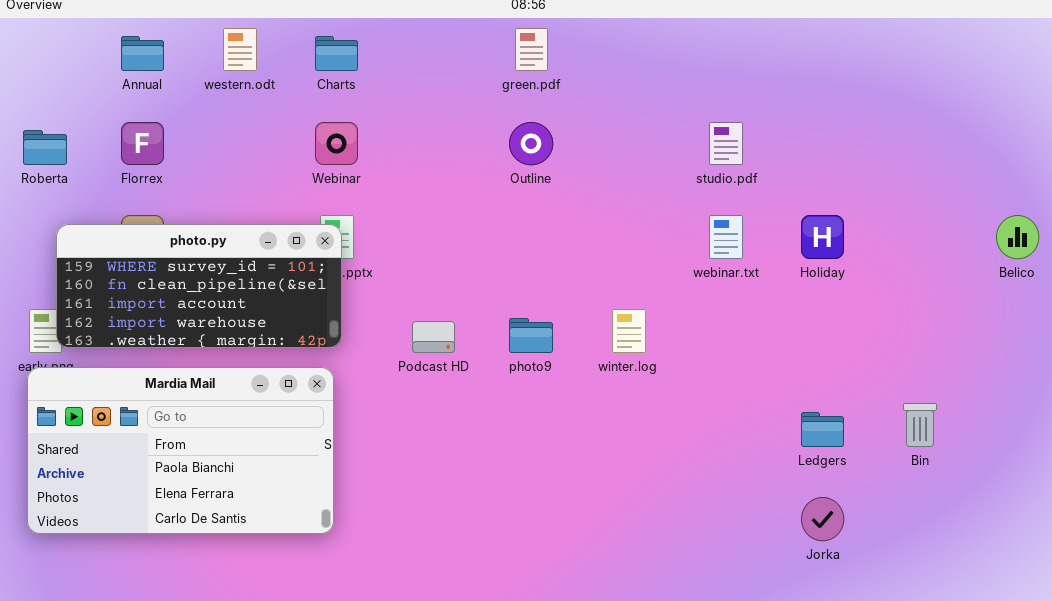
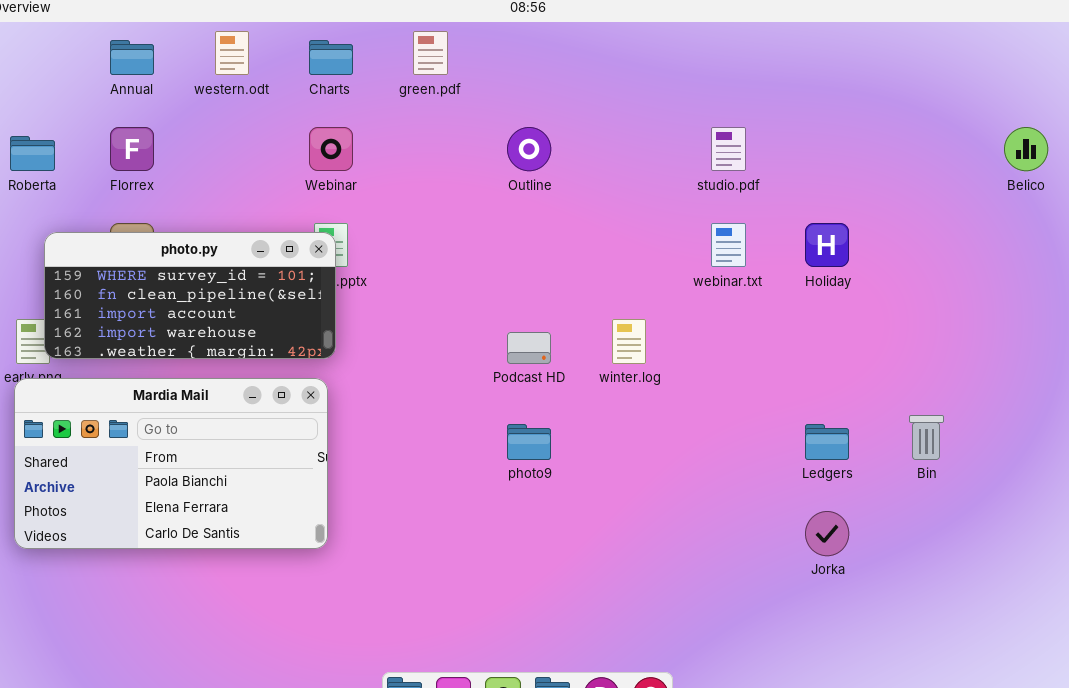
green.pdf: [515,28,548,71] -> [413,31,448,75], moved
Belico: [996,215,1039,259] -> [1004,127,1048,171], moved
photo9: [509,318,553,353] -> [507,424,551,460], moved
Podcast HD: [412,321,455,353] -> [507,332,551,364], moved

